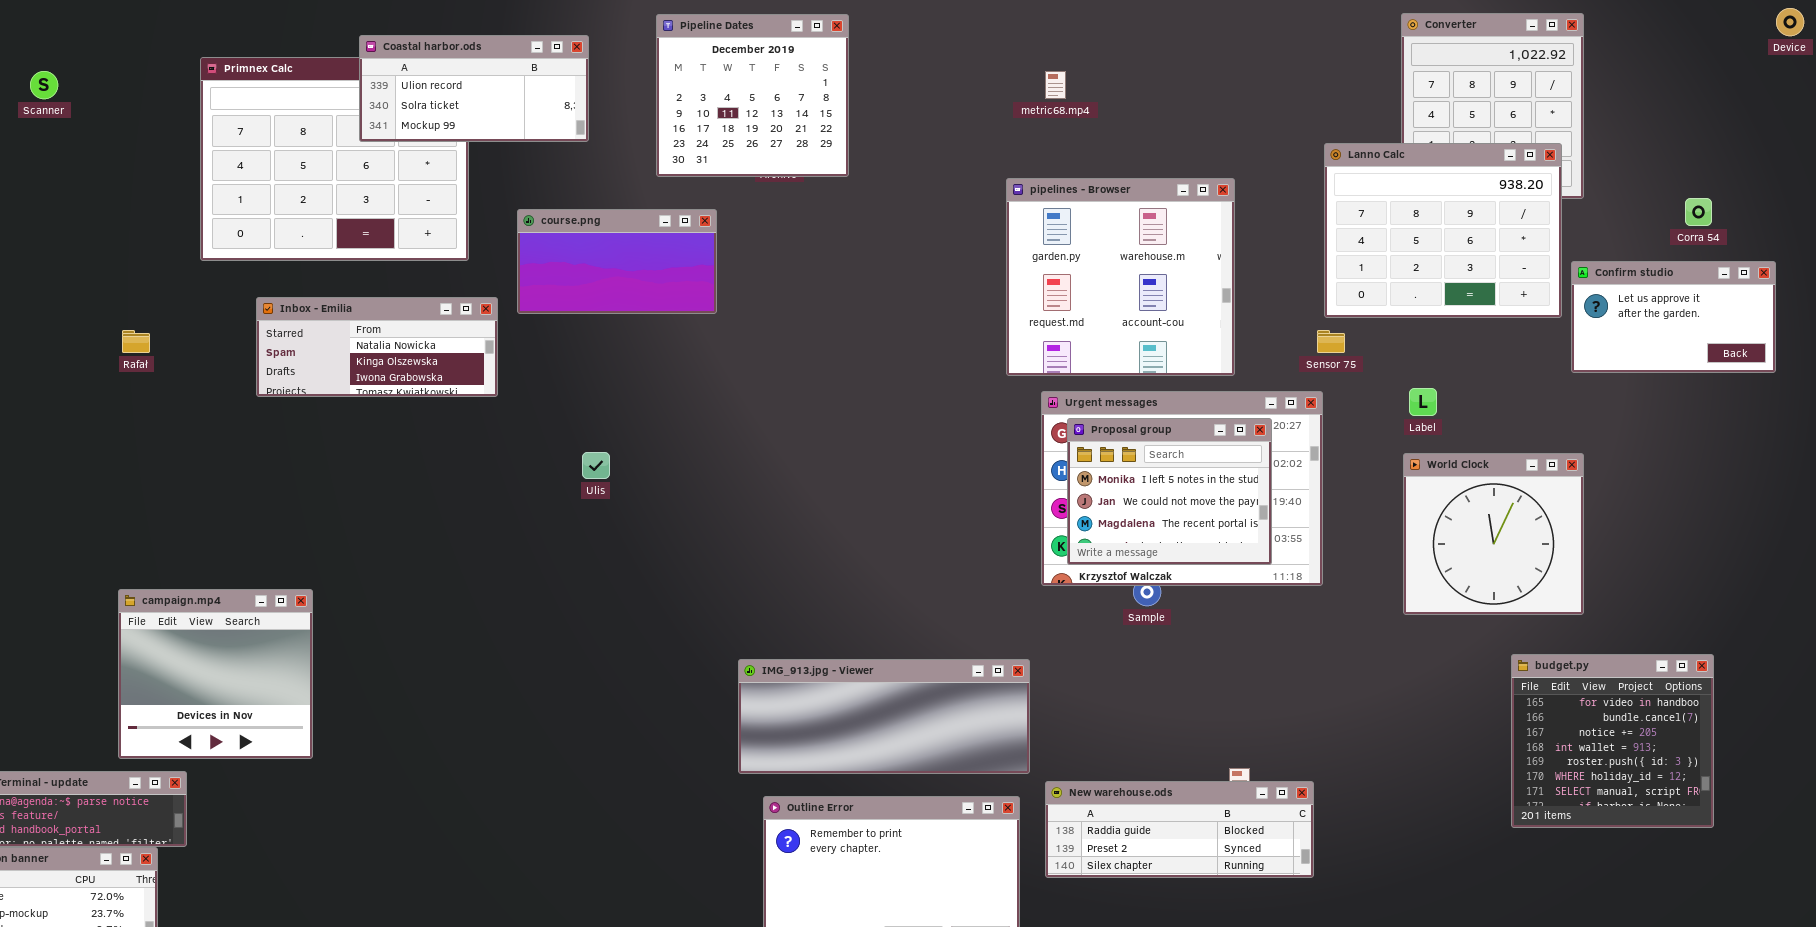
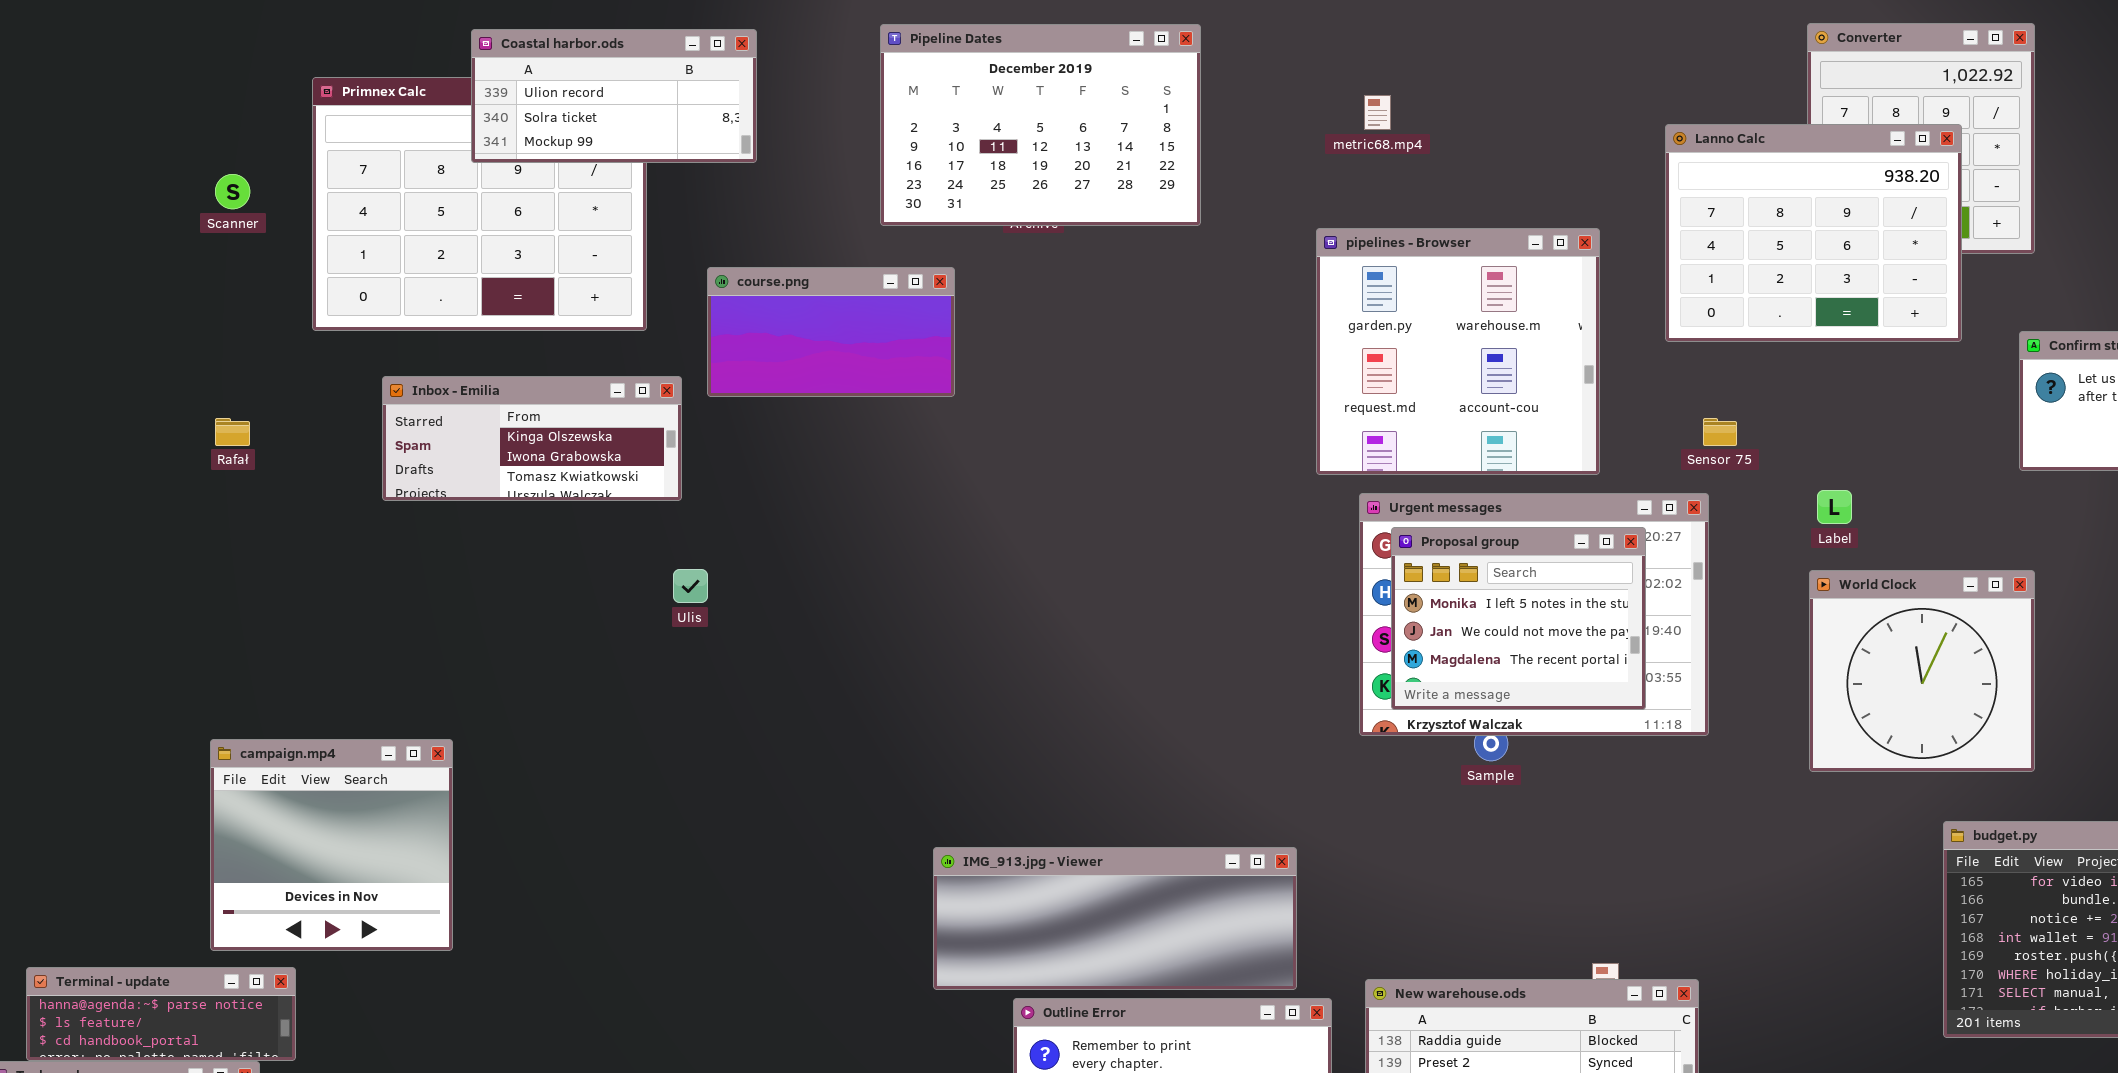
Pipeline Dates: [656,14,849,177] -> [880,24,1201,226], resized
Coastal harbor.ods: [359,35,589,142] -> [471,29,757,163], moved
Scanner: [30,71,58,99] -> [215,174,250,209], moved
Lanno Calc: [1324,143,1562,318] -> [1665,124,1962,342], moved
Inbox - Emilia: [256,297,498,397] -> [382,376,682,501], scrolled down 1 row
Ulis: [582,452,610,479] -> [673,569,708,603], moved
IMG_913.jpg - Viewer: [738,659,1030,774] -> [933,847,1297,990], moved

